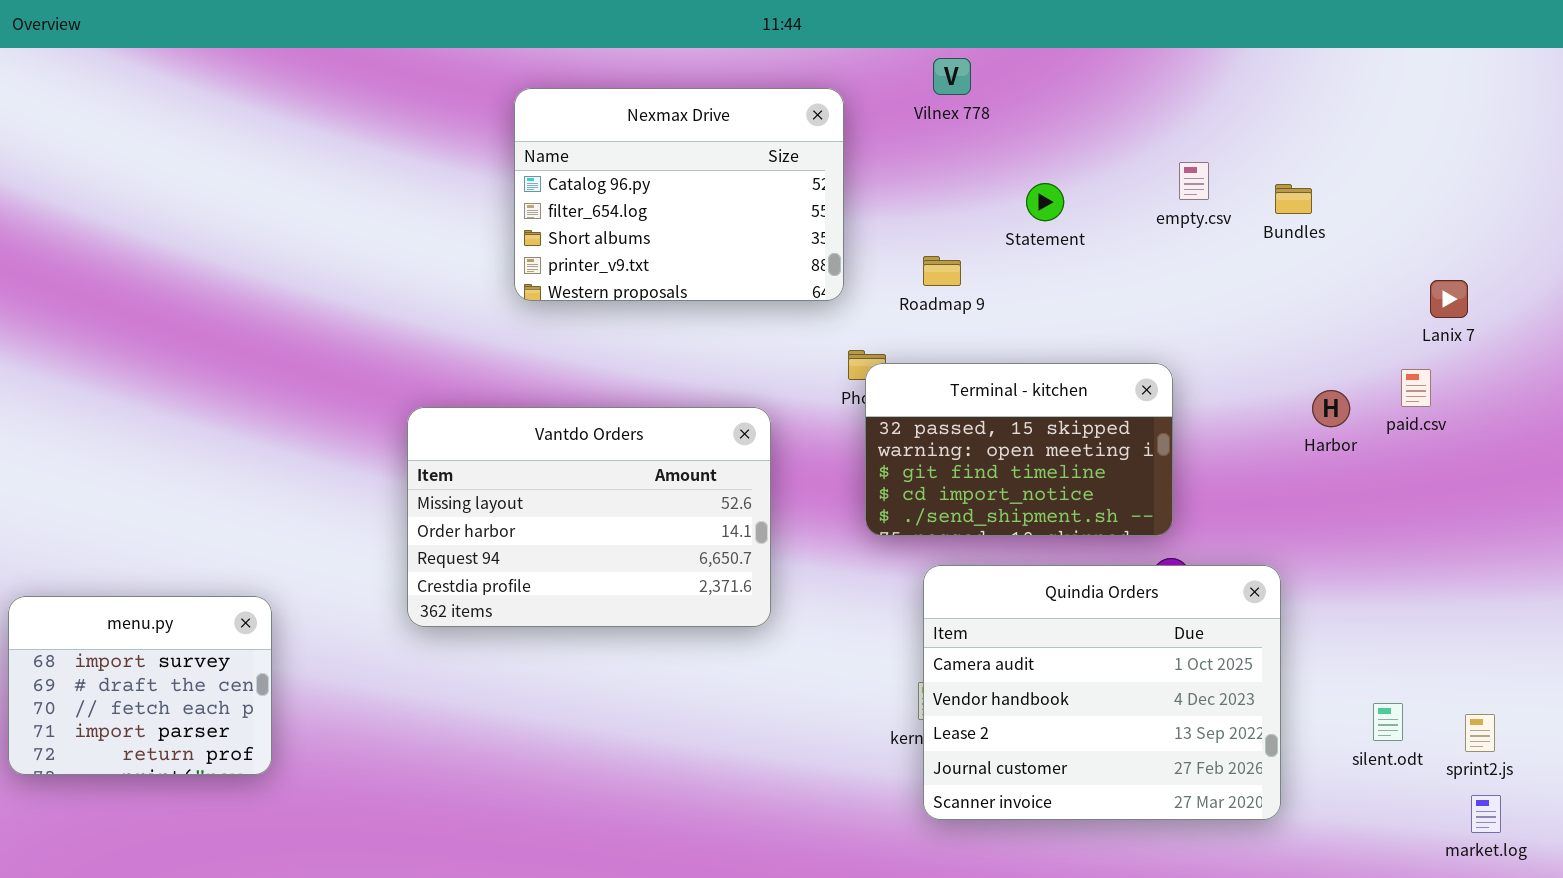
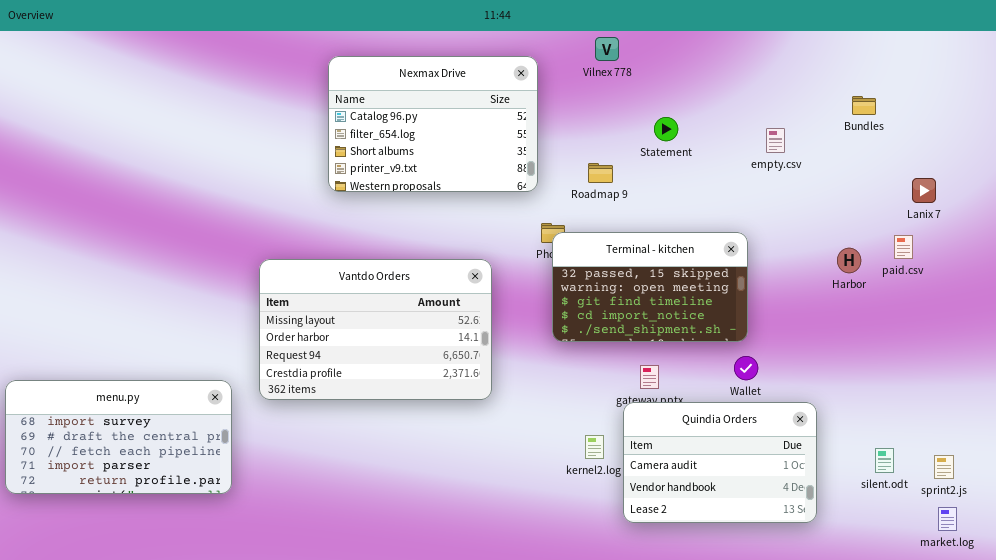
empty.csv: [1179,162,1209,200] -> [766,128,785,153], moved
Bundles: [1275,184,1312,214] -> [852,96,876,115], moved
Quindia Orders: [923,565,1281,820] -> [623,402,817,523], resized
menu.py: [8,596,272,775] -> [5,380,232,494], resized

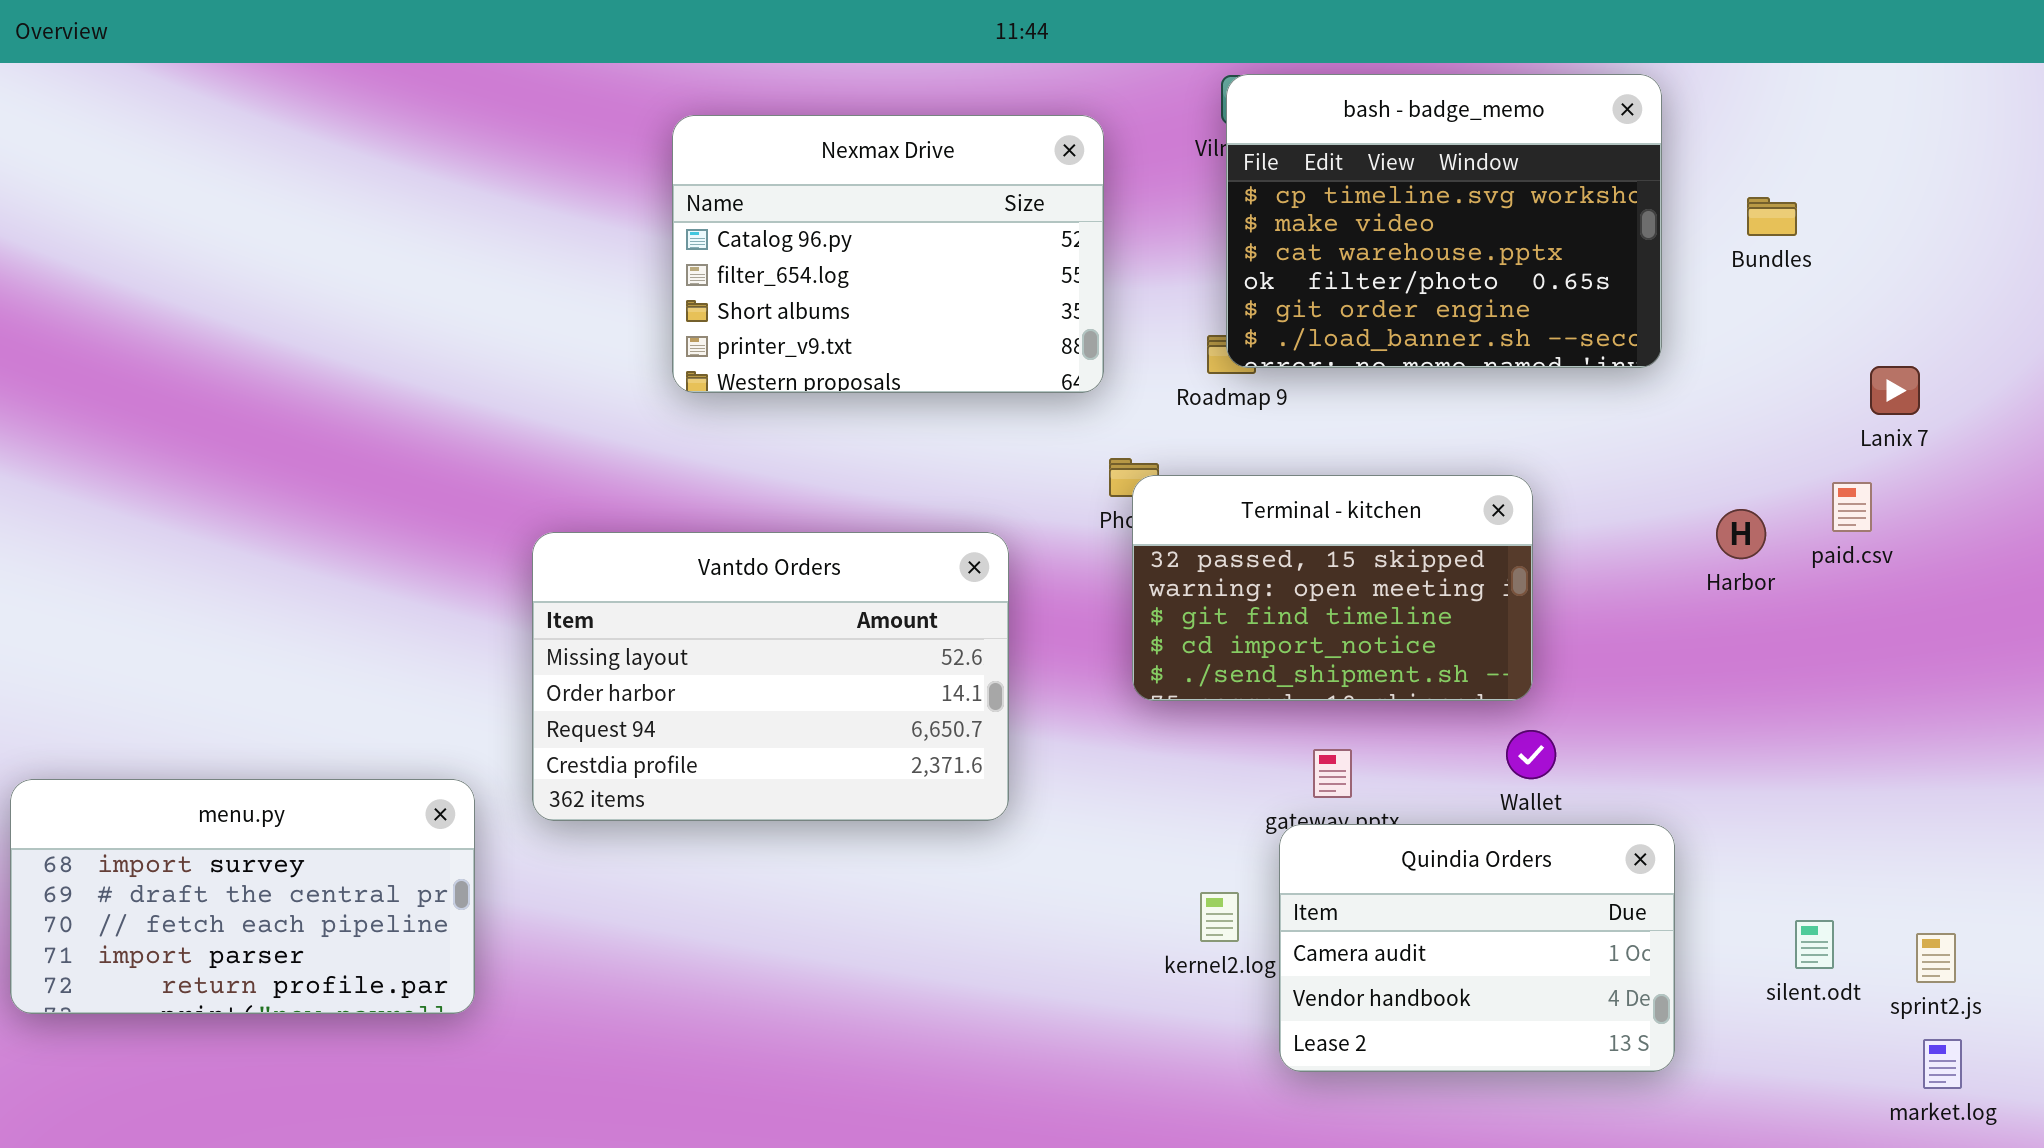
bash - badge_memo: none -> [1226,74,1662,368], opened

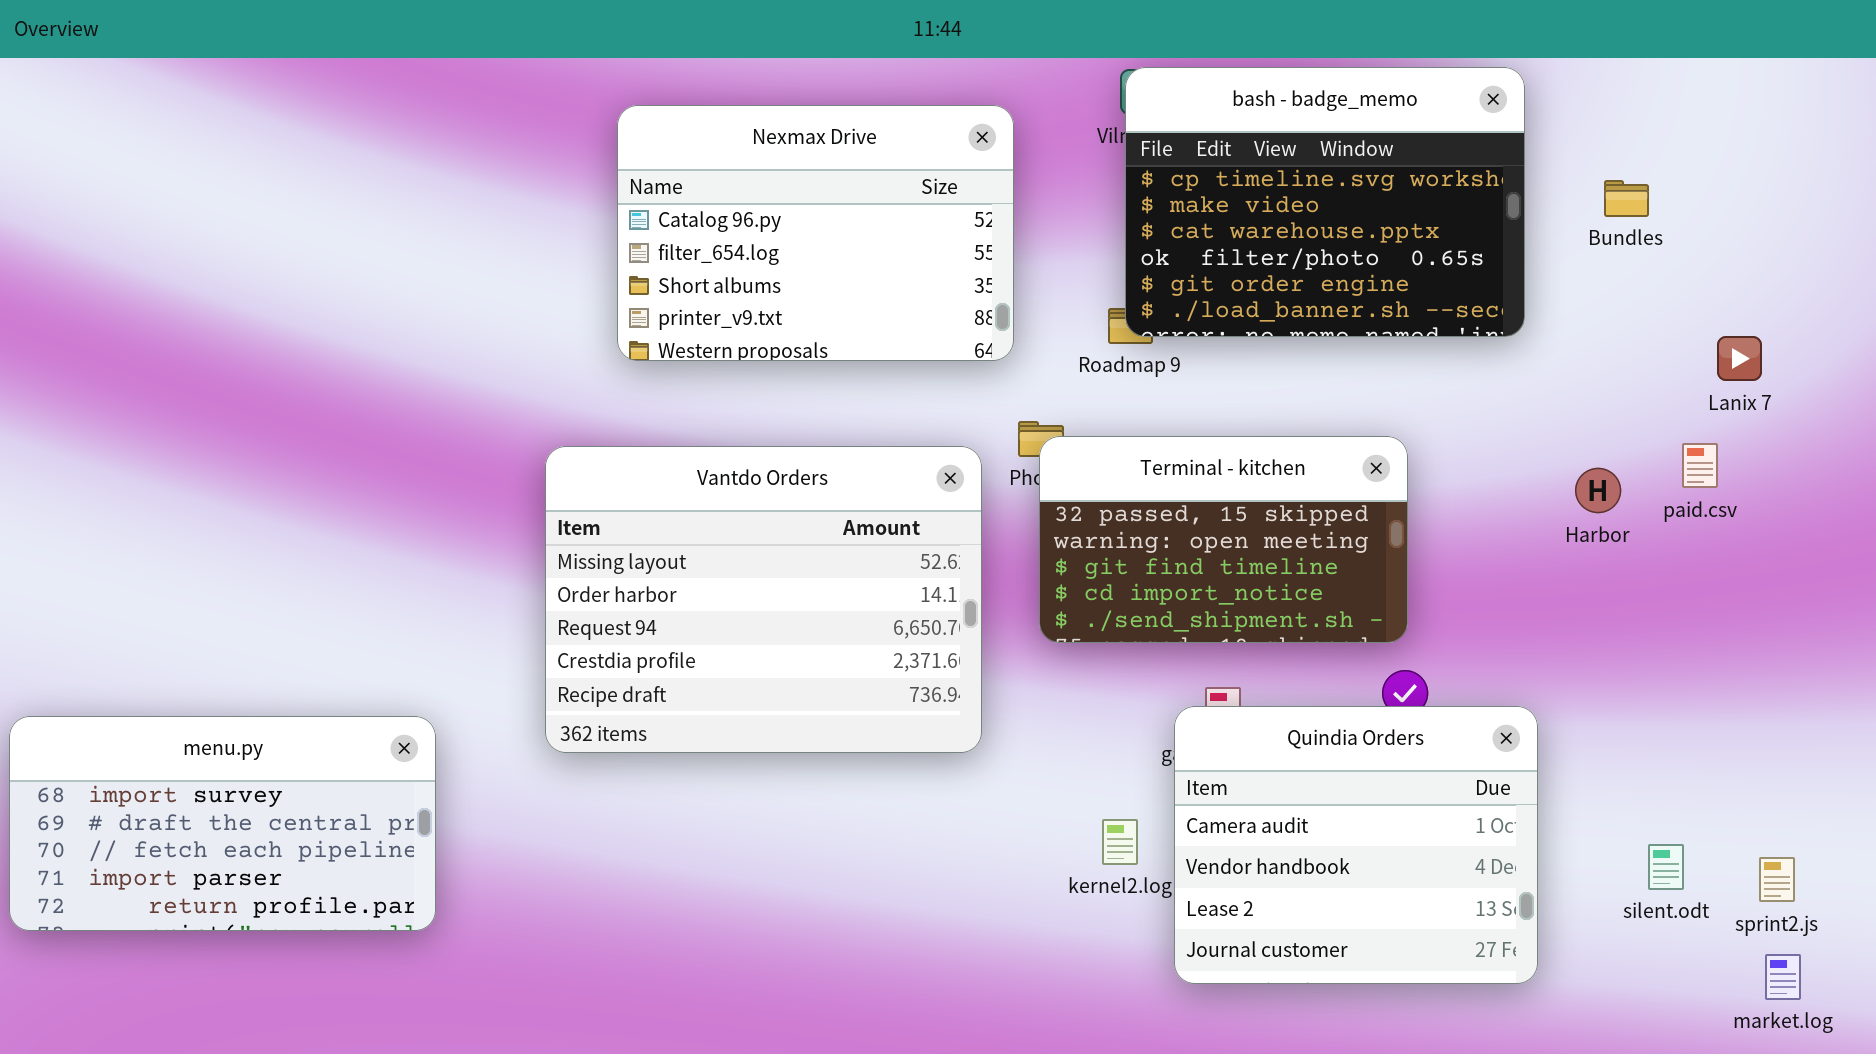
Vantdo Orders: [532,532,1009,821] -> [545,446,982,753], moved, resized
Quindia Orders: [1279,824,1675,1072] -> [1174,706,1538,984], resized

